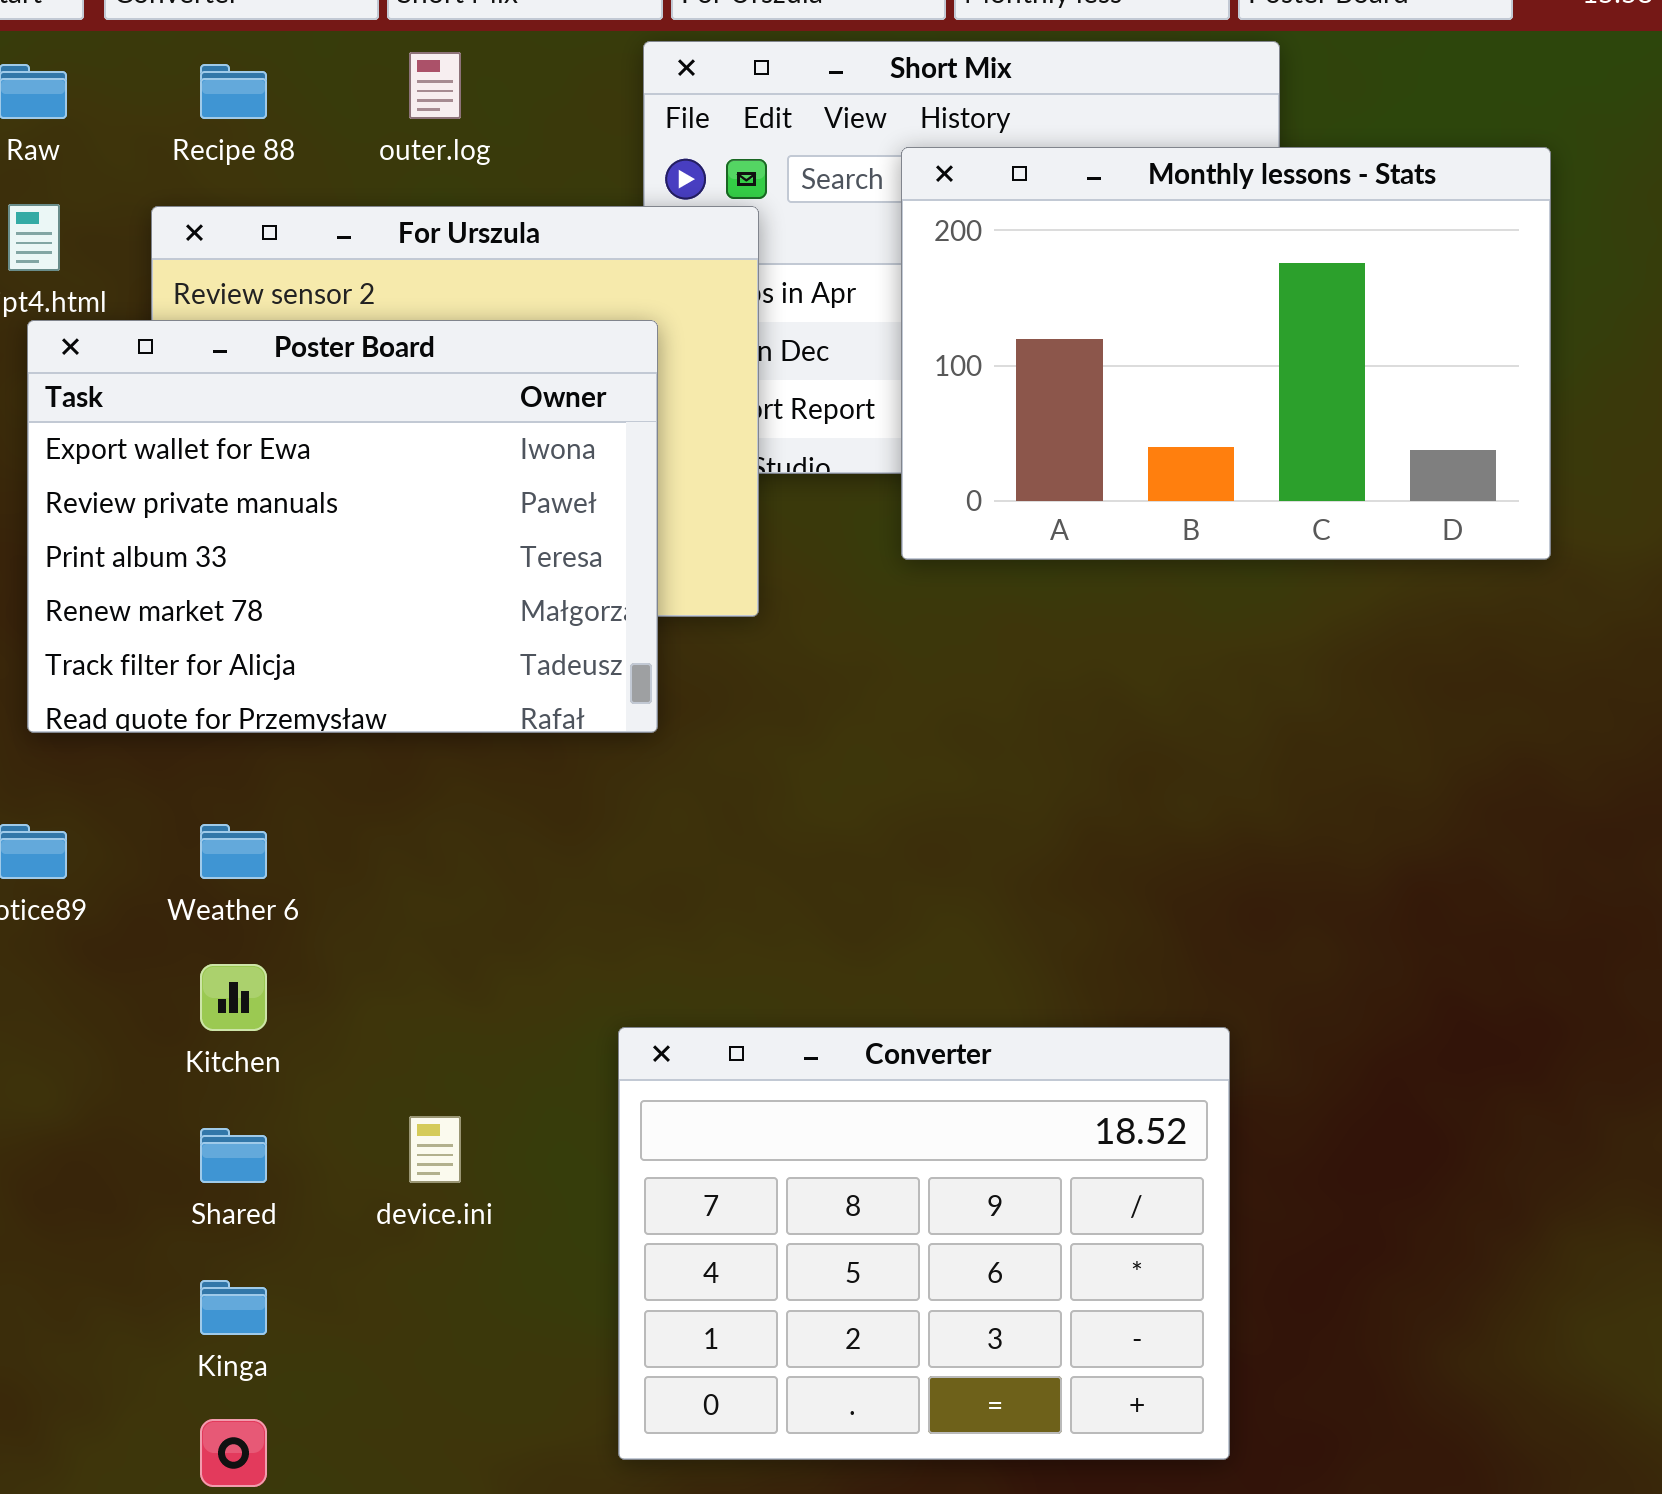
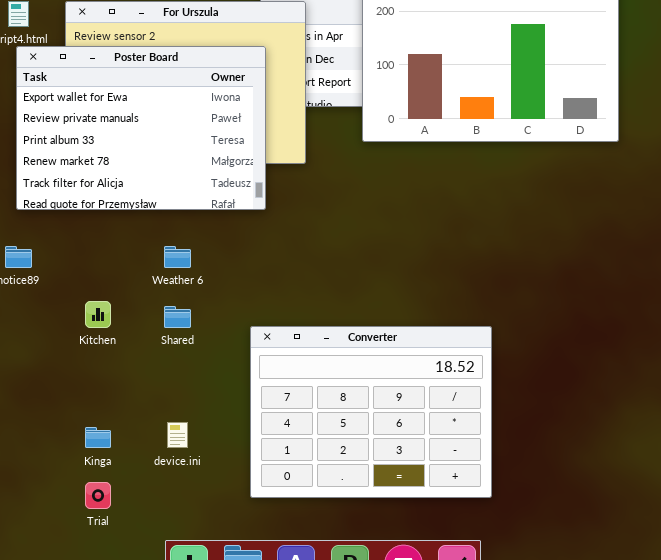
Weather 6: [200,824,267,879] -> [164,246,191,268], moved
device.ini: [409,1116,461,1183] -> [167,422,188,448], moved
Shared: [200,1128,267,1183] -> [164,306,191,328], moved

